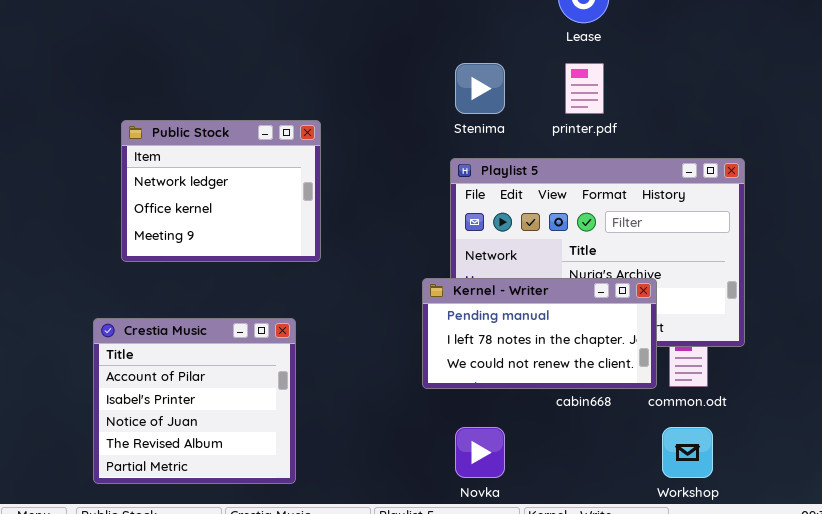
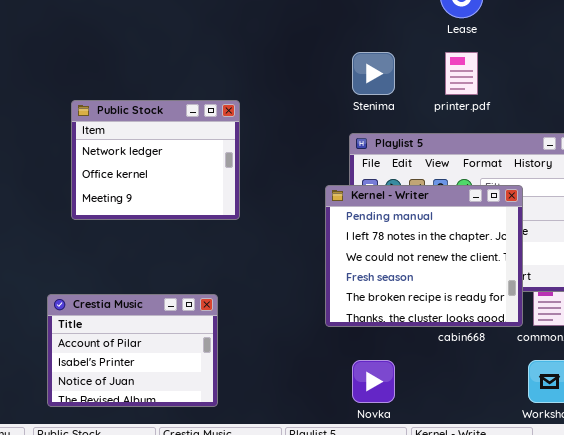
Kernel - Writer: [422,278,657,389] -> [325,185,523,327], resized
Crestia Music: [93,318,296,484] -> [47,294,218,407], resized

